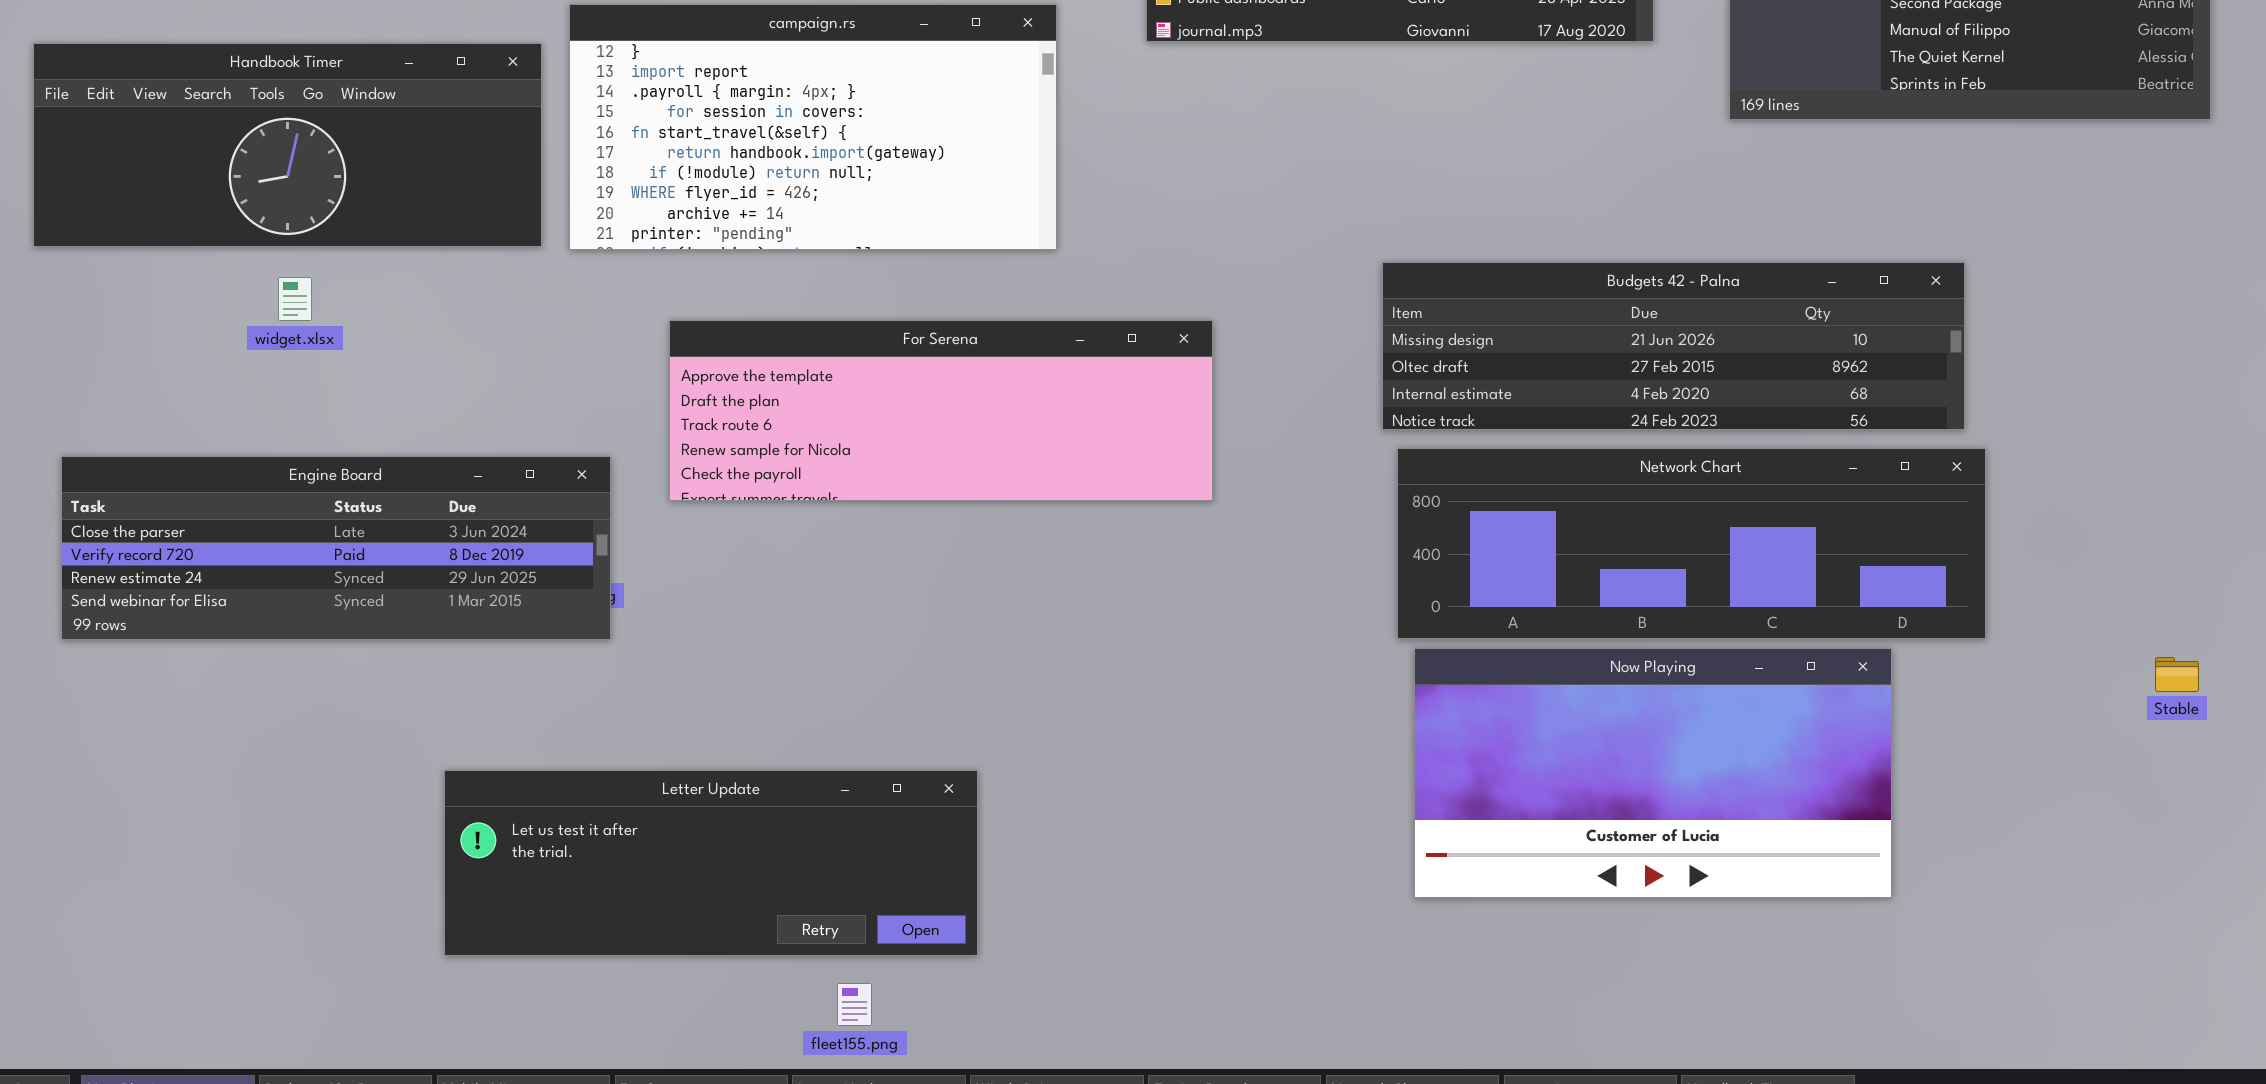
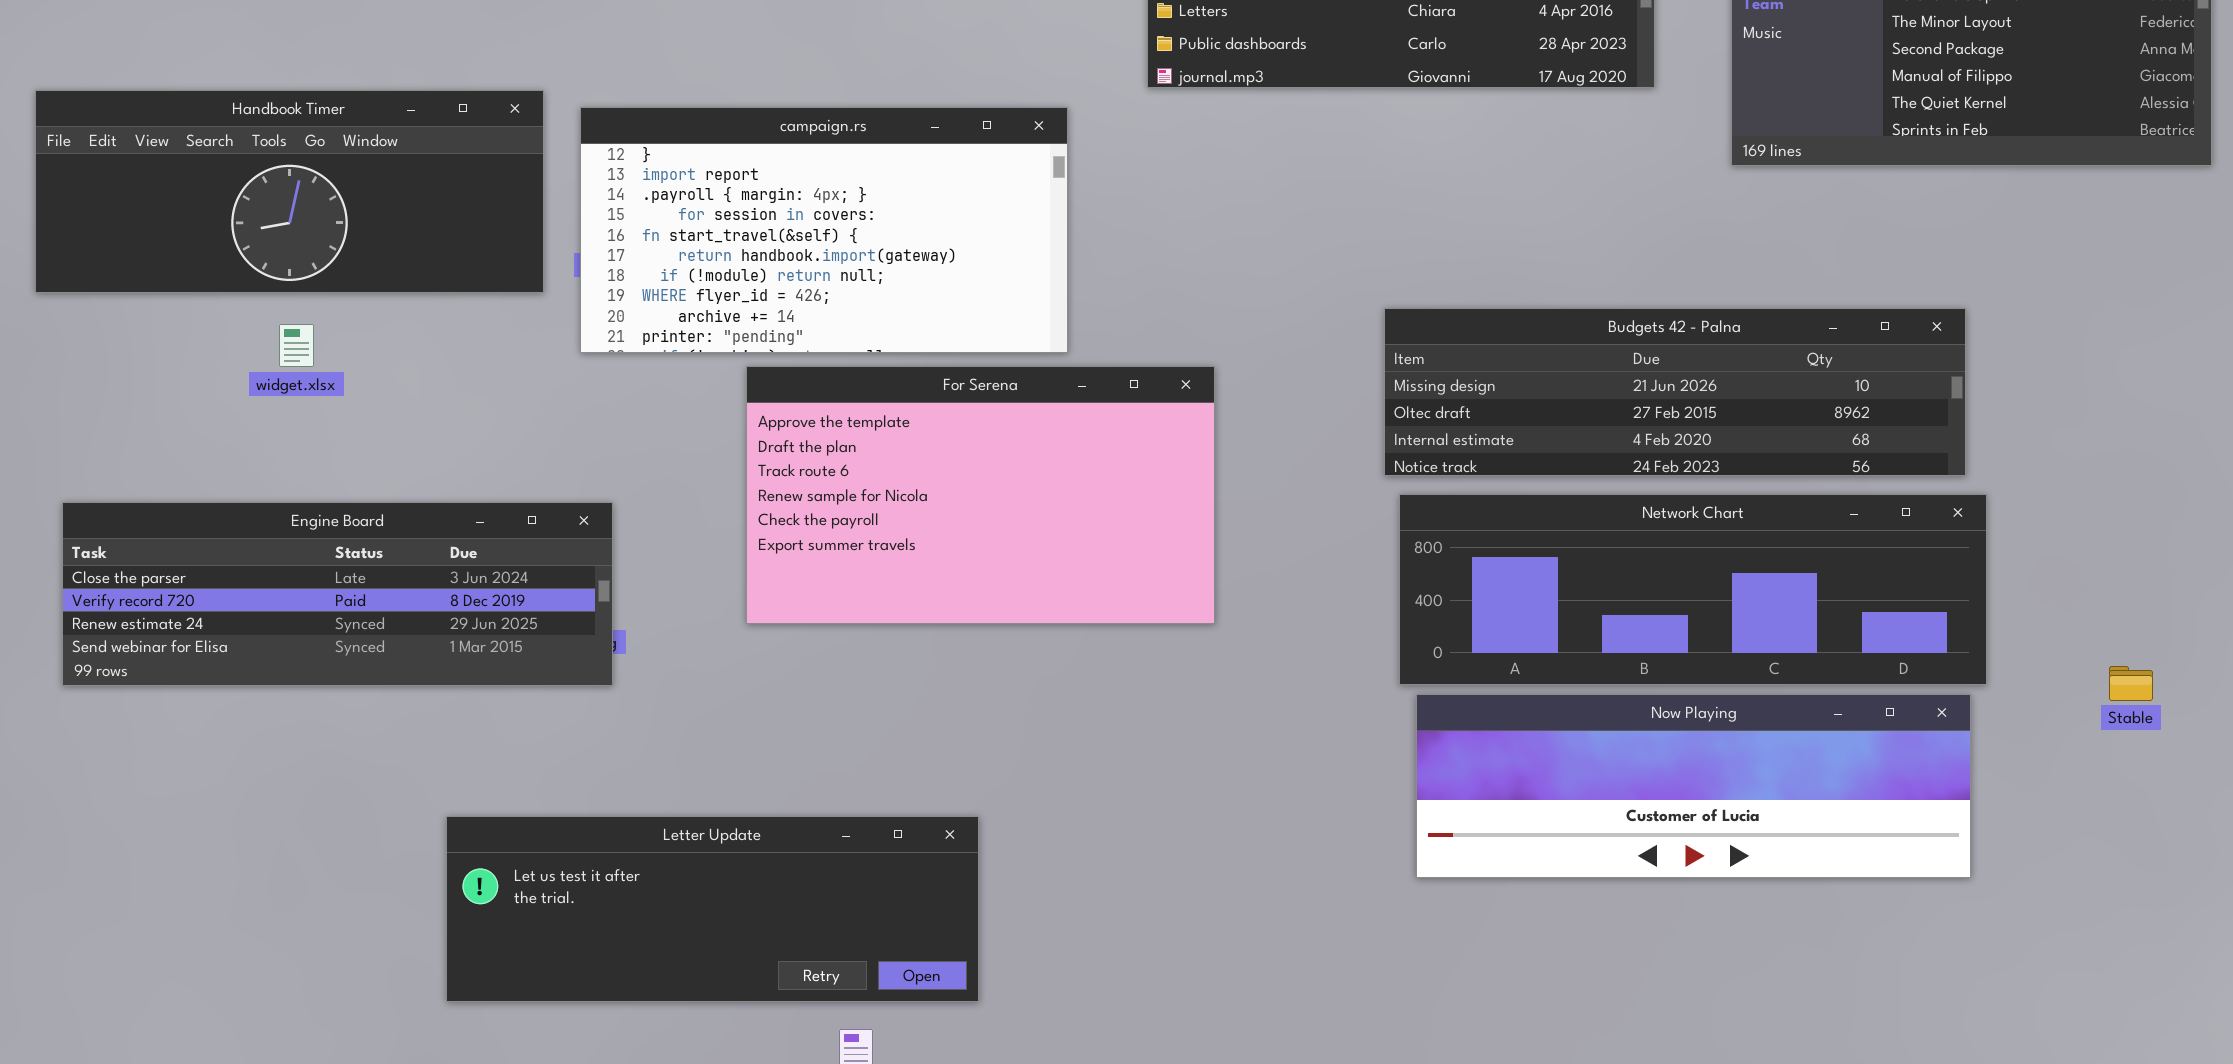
campaign.rs: [569,4,1057,250] -> [580,107,1068,353], moved
For Serena: [669,320,1213,501] -> [746,366,1215,624], resized
Now Playing: [1414,648,1892,898] -> [1416,694,1971,878], resized
Stable: [2155,657,2199,692] -> [2109,666,2153,701], moved

